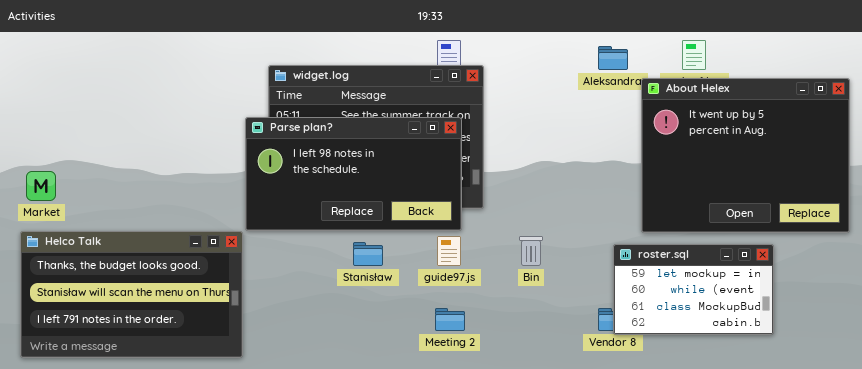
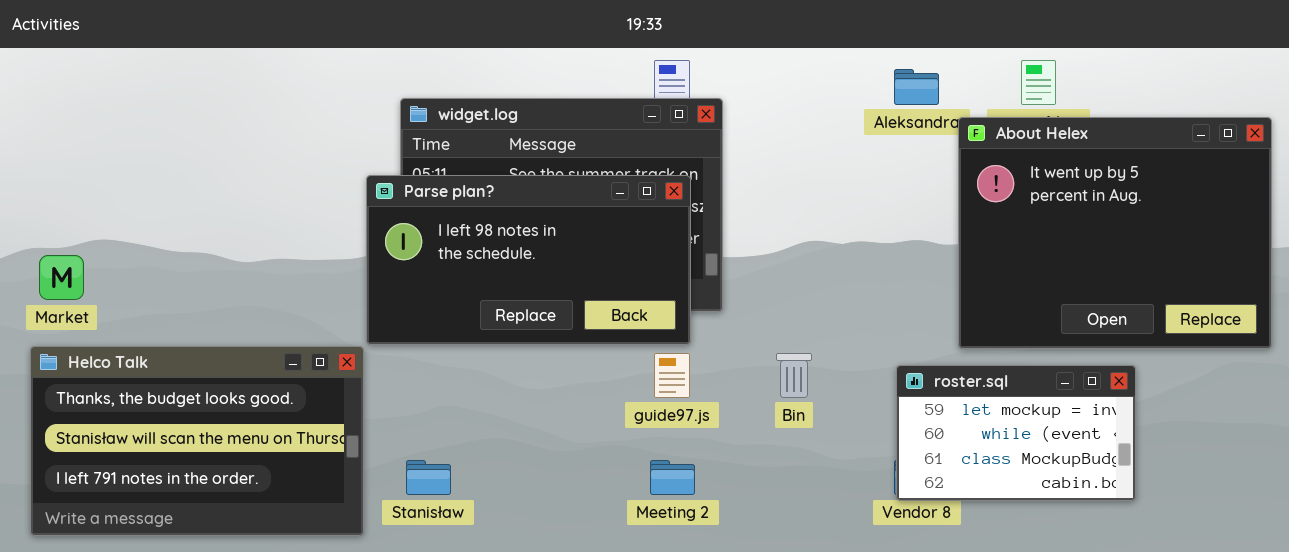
Stanisław: [353,242,383,266] -> [406,460,451,495], moved
roster.sql: [613,244,774,335] -> [896,365,1136,501], moved

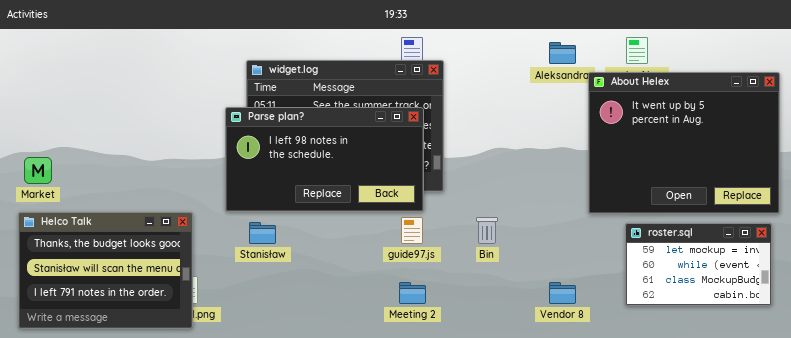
Helco Talk: [30,346,364,536] -> [18,212,193,329], resized
roster.sql: [896,365,1136,501] -> [625,223,772,306], moved
Stanisław: [406,460,451,495] -> [249,222,276,244], moved

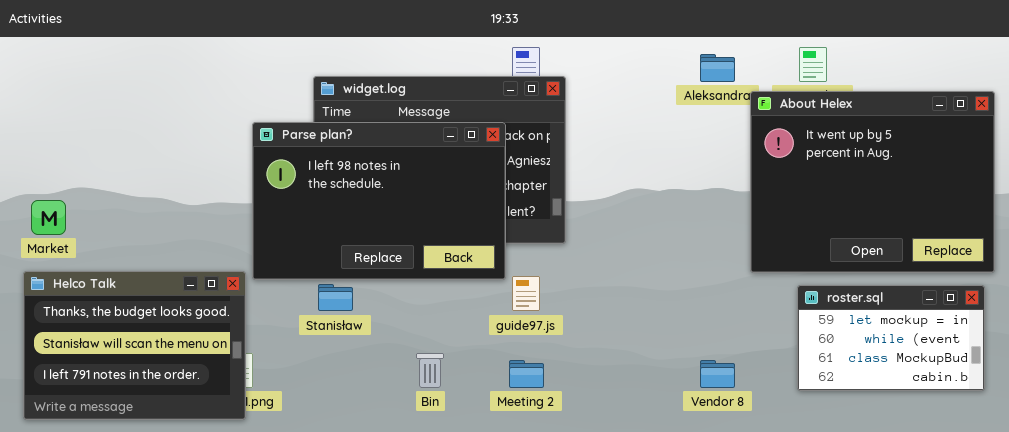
Parse plan?: [225,107,424,212] -> [252,122,506,280], moved, resized
Bin: [476,217,498,244] -> [416,353,444,388], moved

